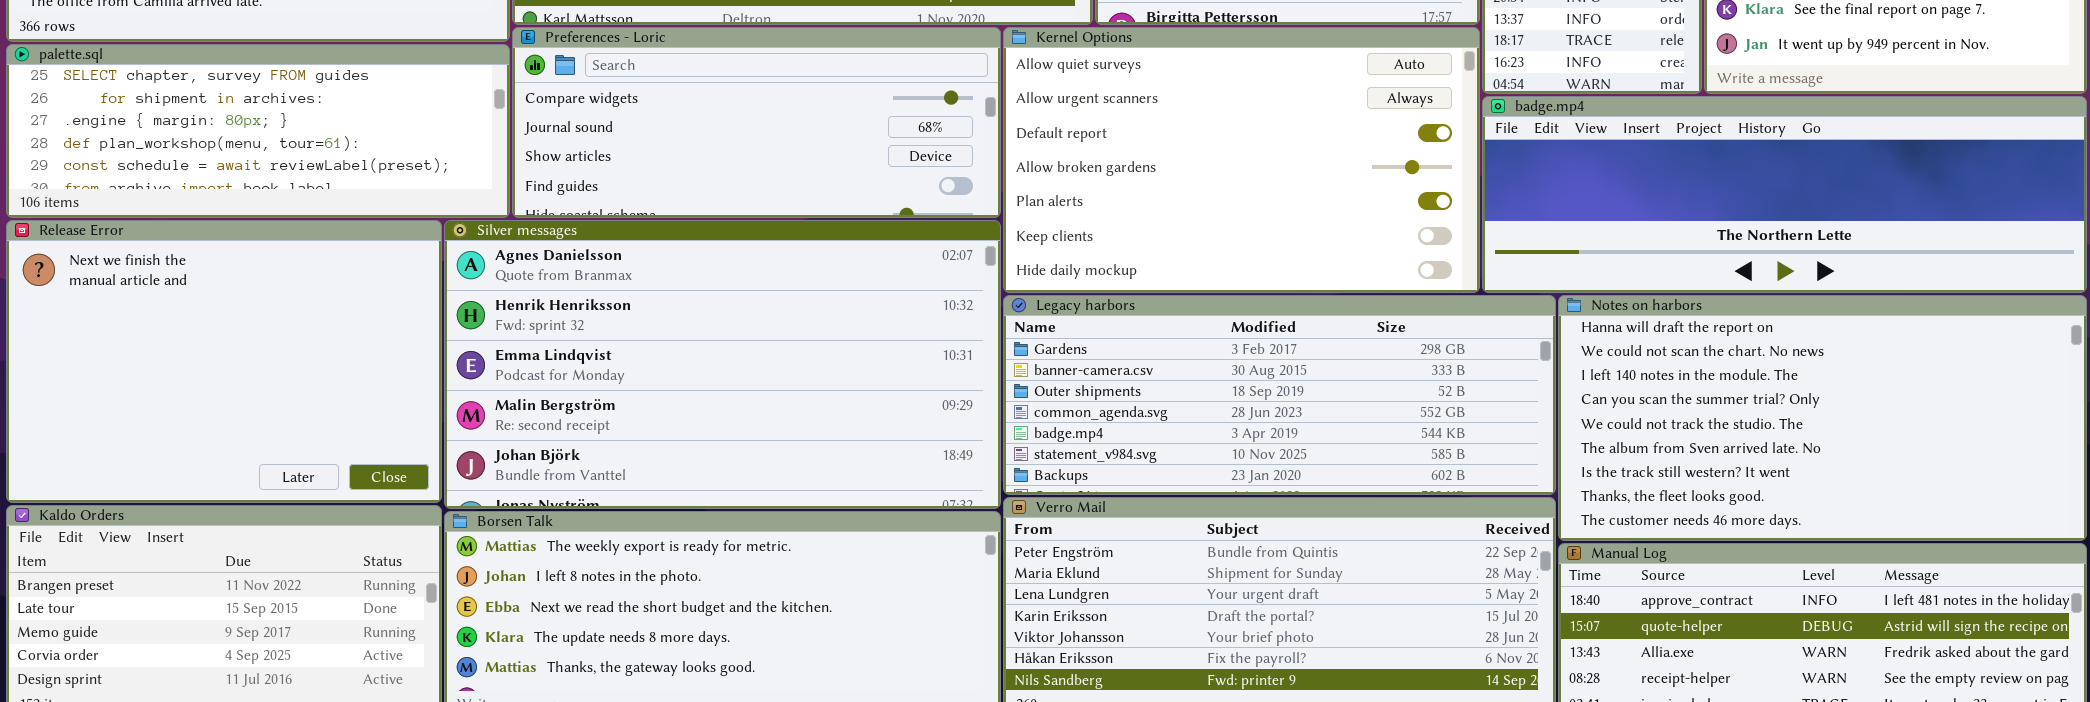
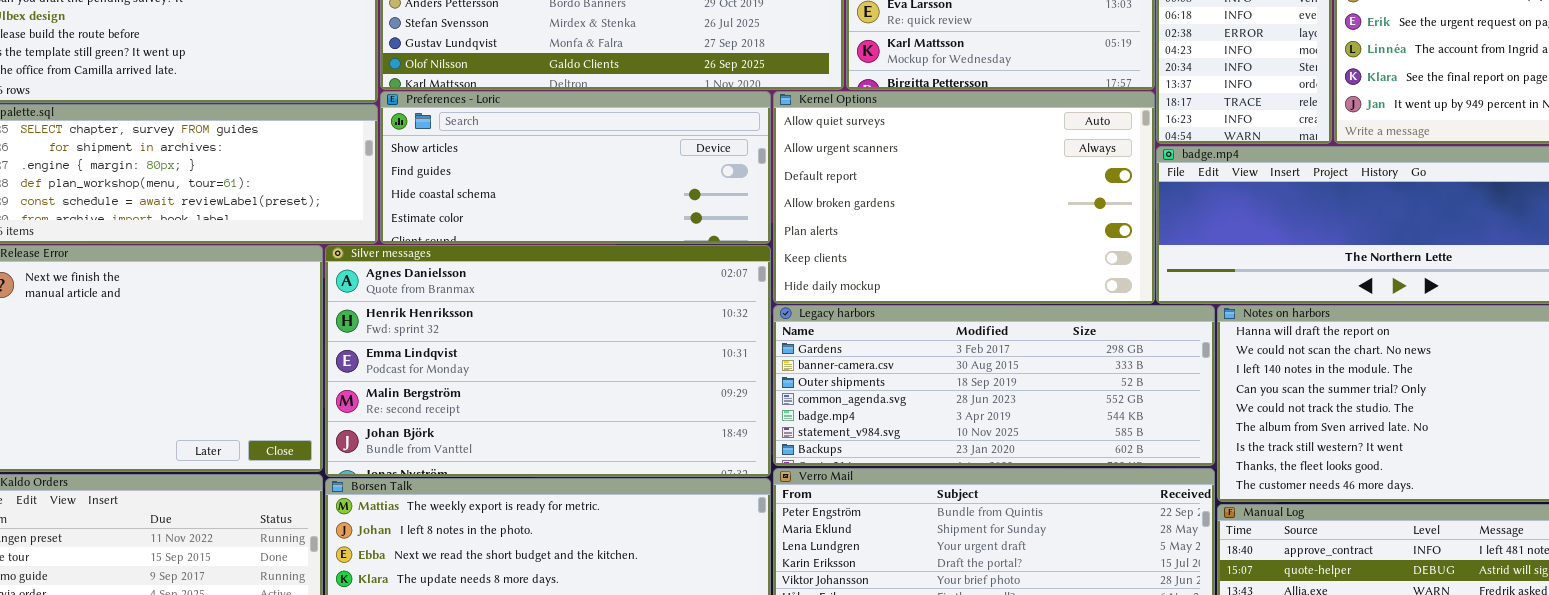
Preferences - Loric: [512,27,1001,218] -> [380,91,771,244], scrolled down 2 rows

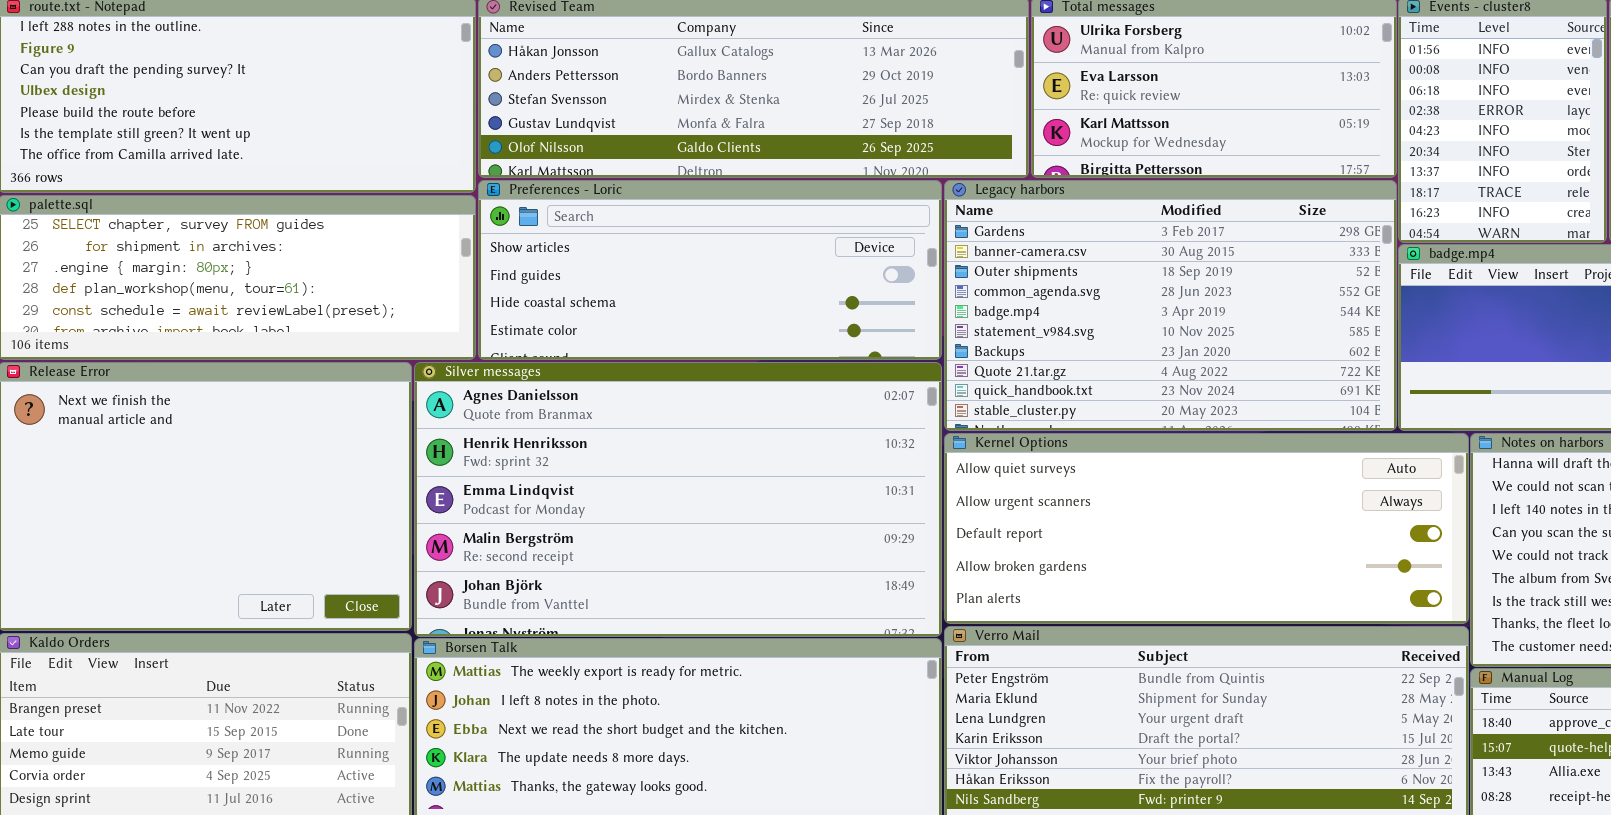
Kernel Options: [773,91,1155,304] -> [944,433,1469,624], moved, resized
Legacy harbors: [773,305,1215,466] -> [944,180,1397,431], moved, resized

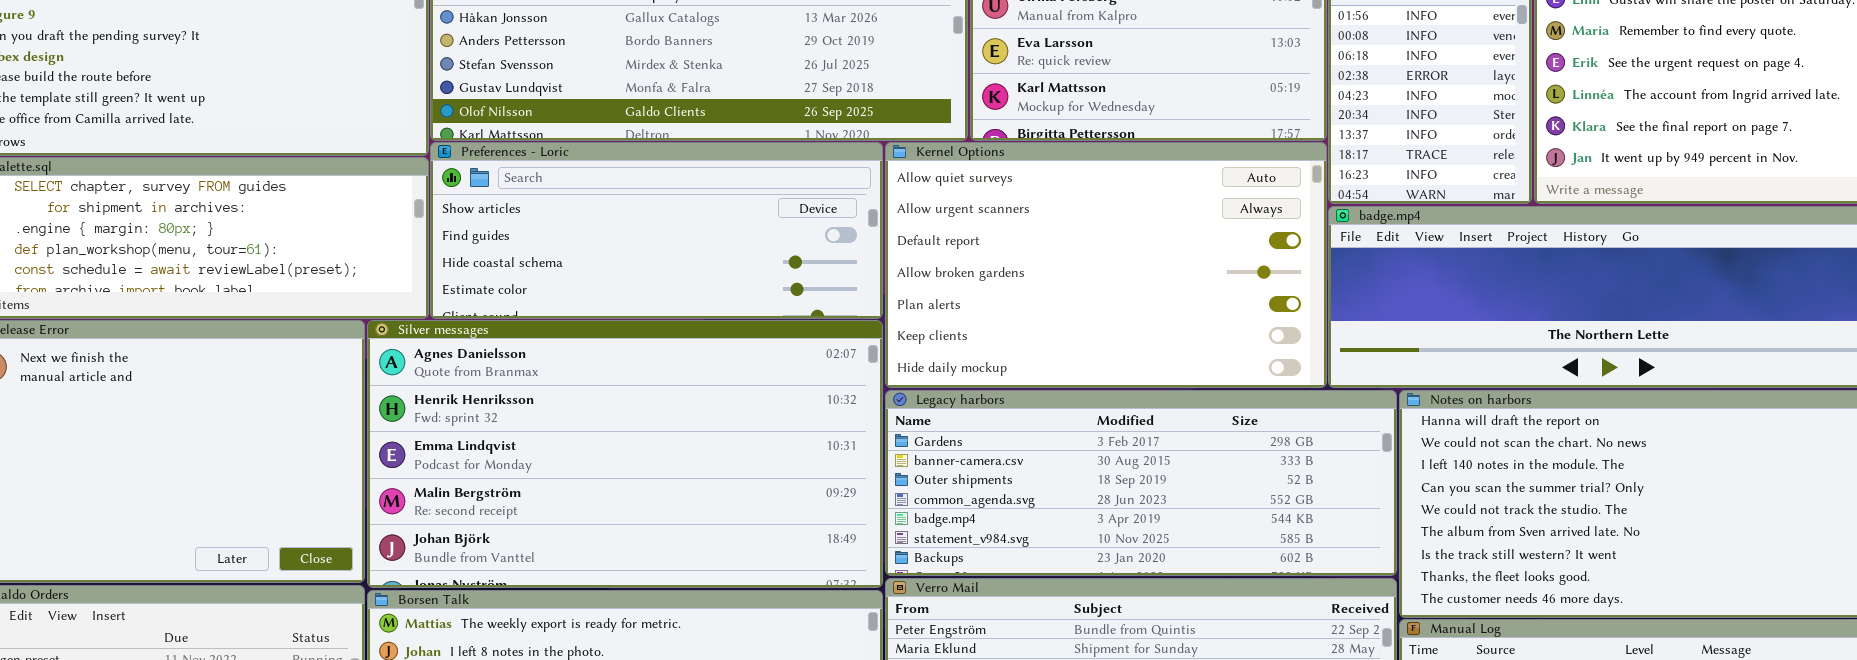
Legacy harbors: [944,180,1397,431] -> [885,390,1397,576], moved, resized
Kernel Options: [944,433,1469,624] -> [885,142,1327,388], moved, resized

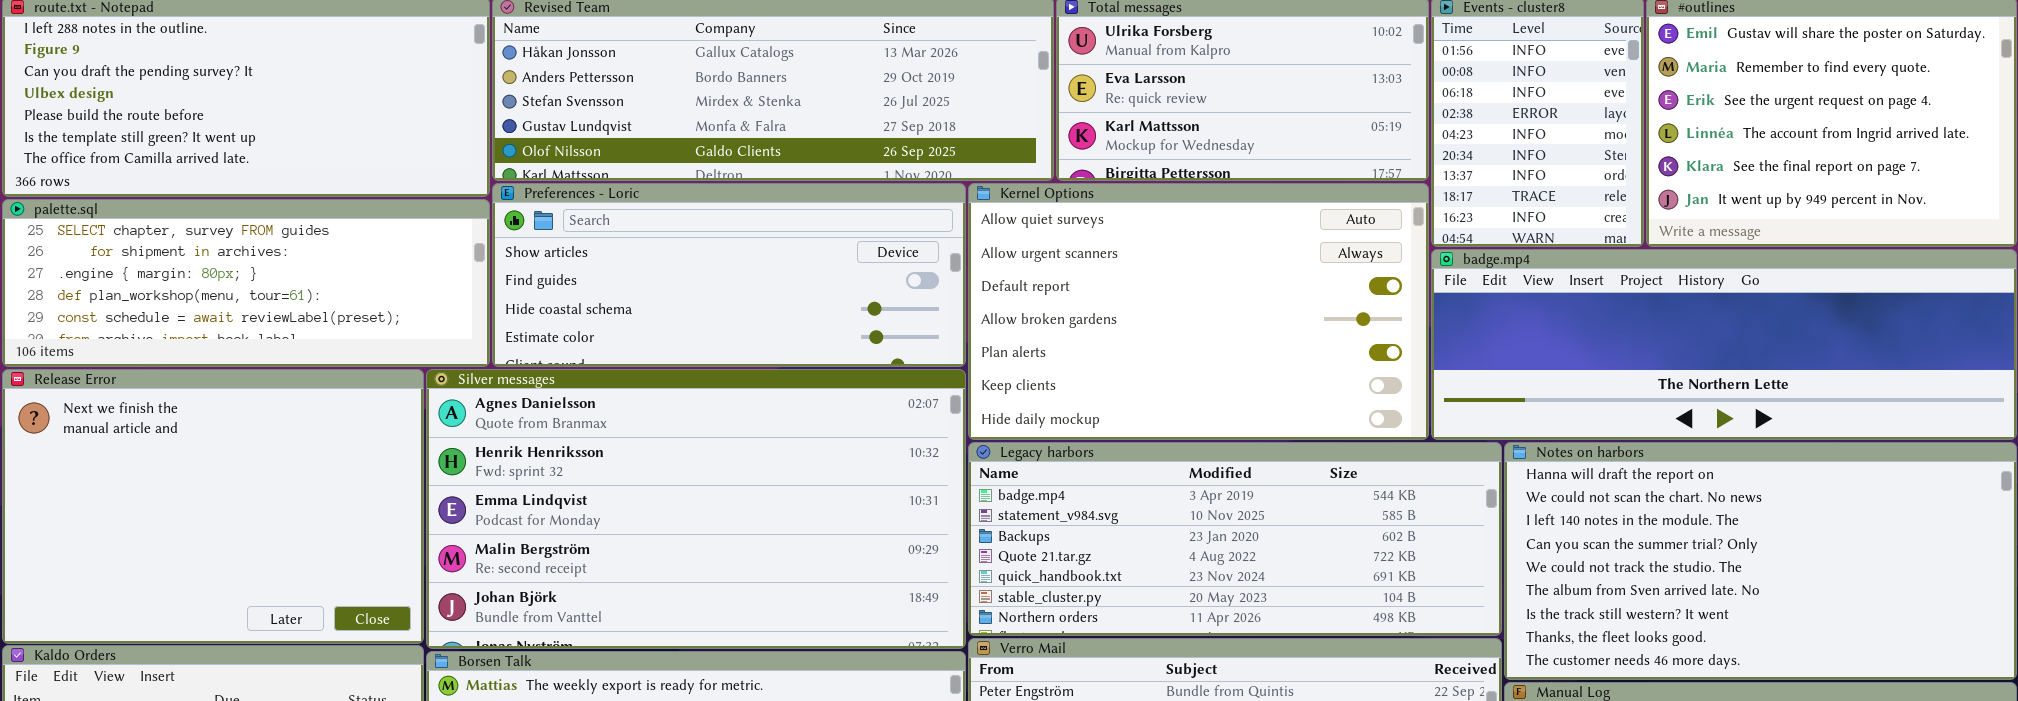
Legacy harbors: [885,390,1397,576] -> [968,442,1502,636], scrolled down 4 rows

